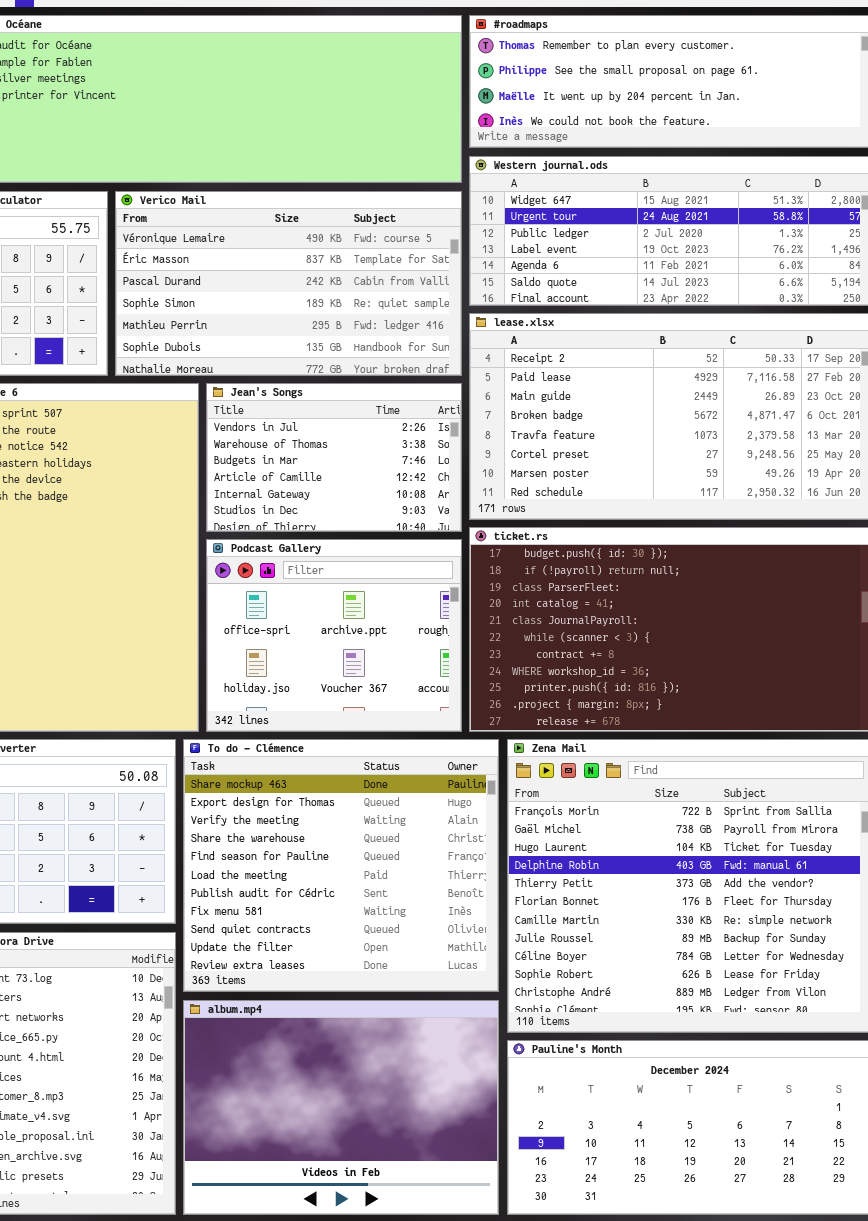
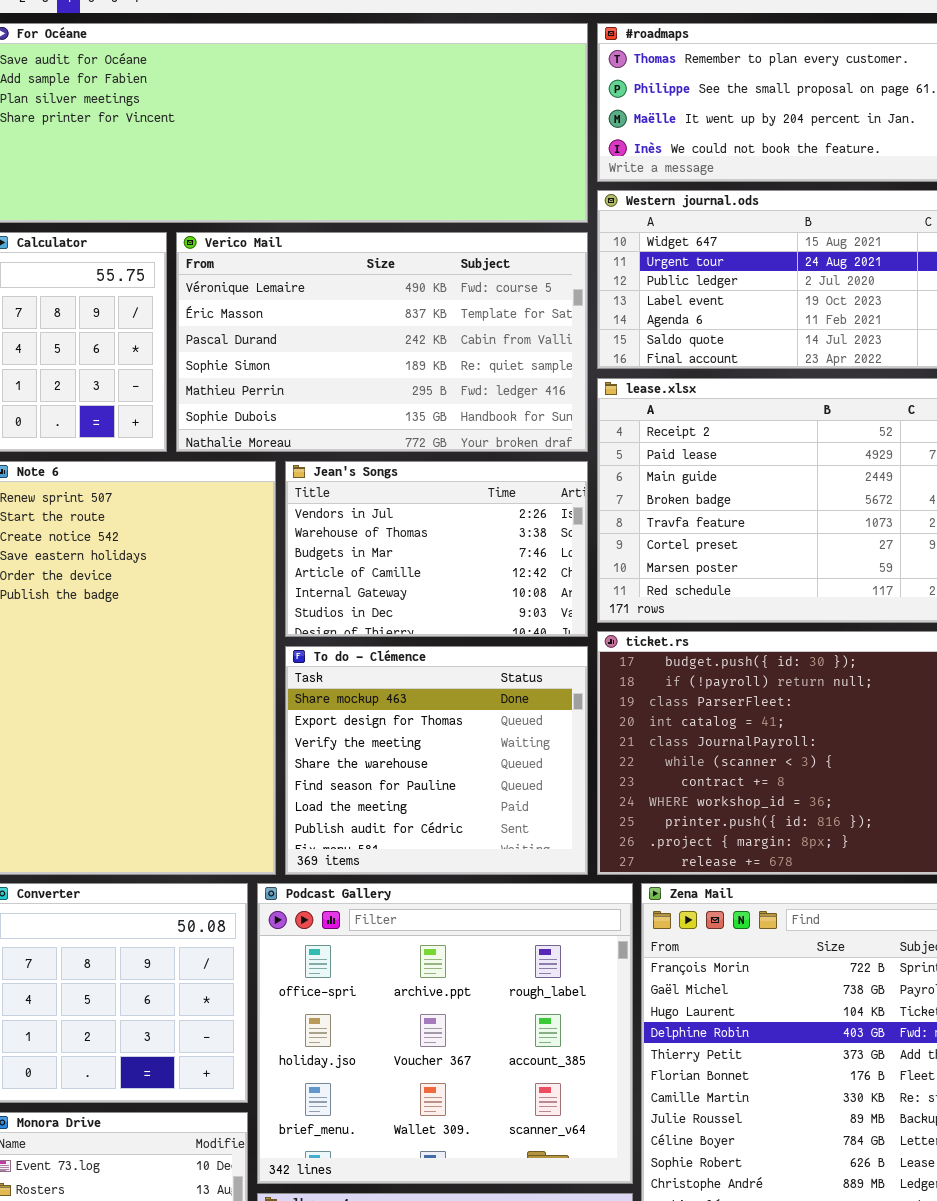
Podcast Gallery: [206,539,462,732] -> [257,883,633,1184], moved, resized
To do - Clémence: [183,739,499,992] -> [285,646,588,875], moved, resized

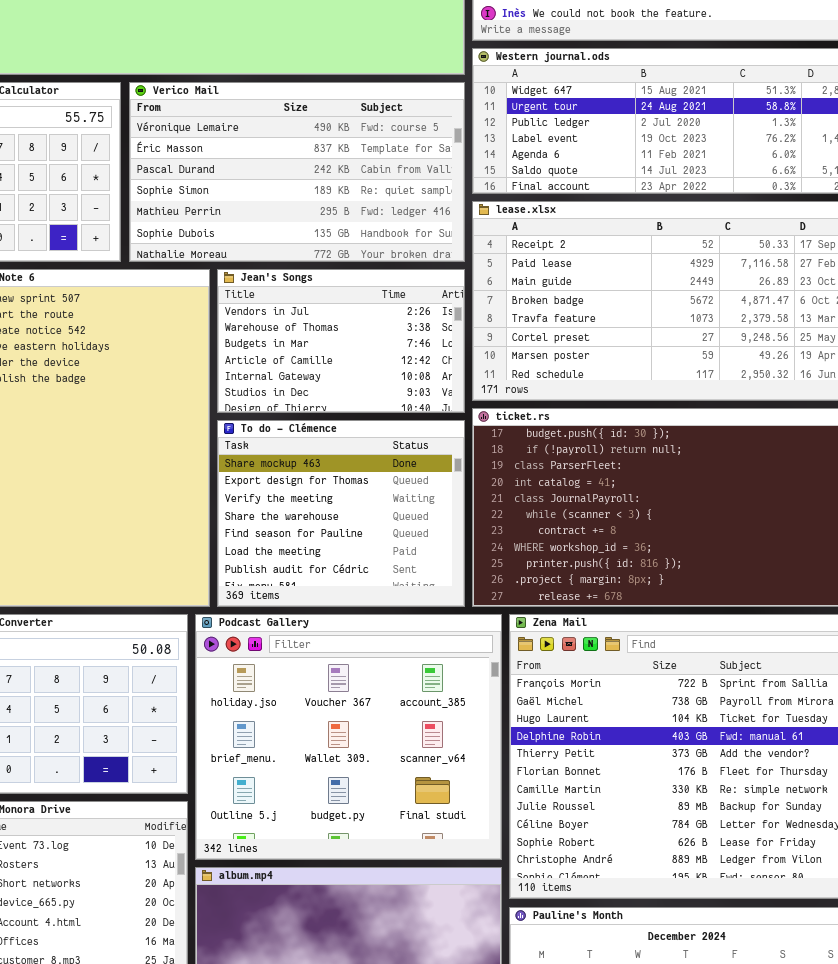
Podcast Gallery: [257,883,633,1184] -> [195,614,502,860], scrolled down 1 row

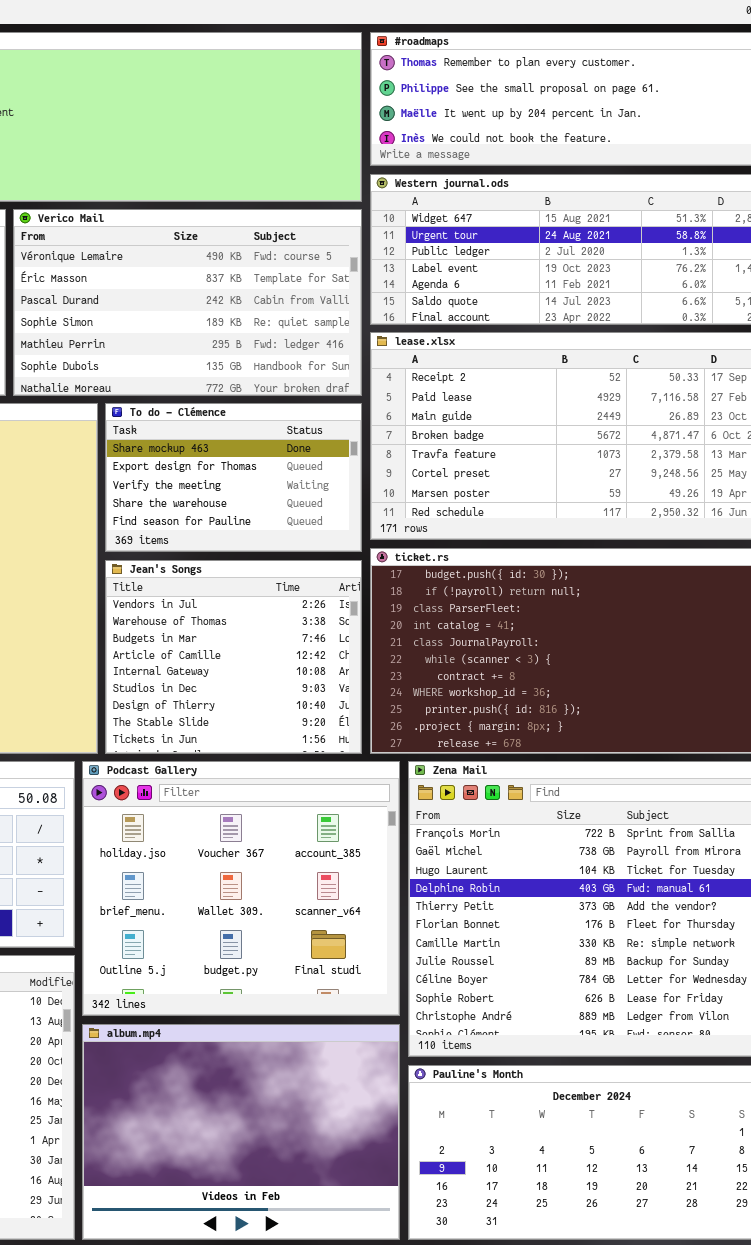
Jean's Songs: [217,269,465,413] -> [105,560,362,754], moved, resized
To do - Clémence: [217,420,465,607] -> [105,403,362,552], moved, resized

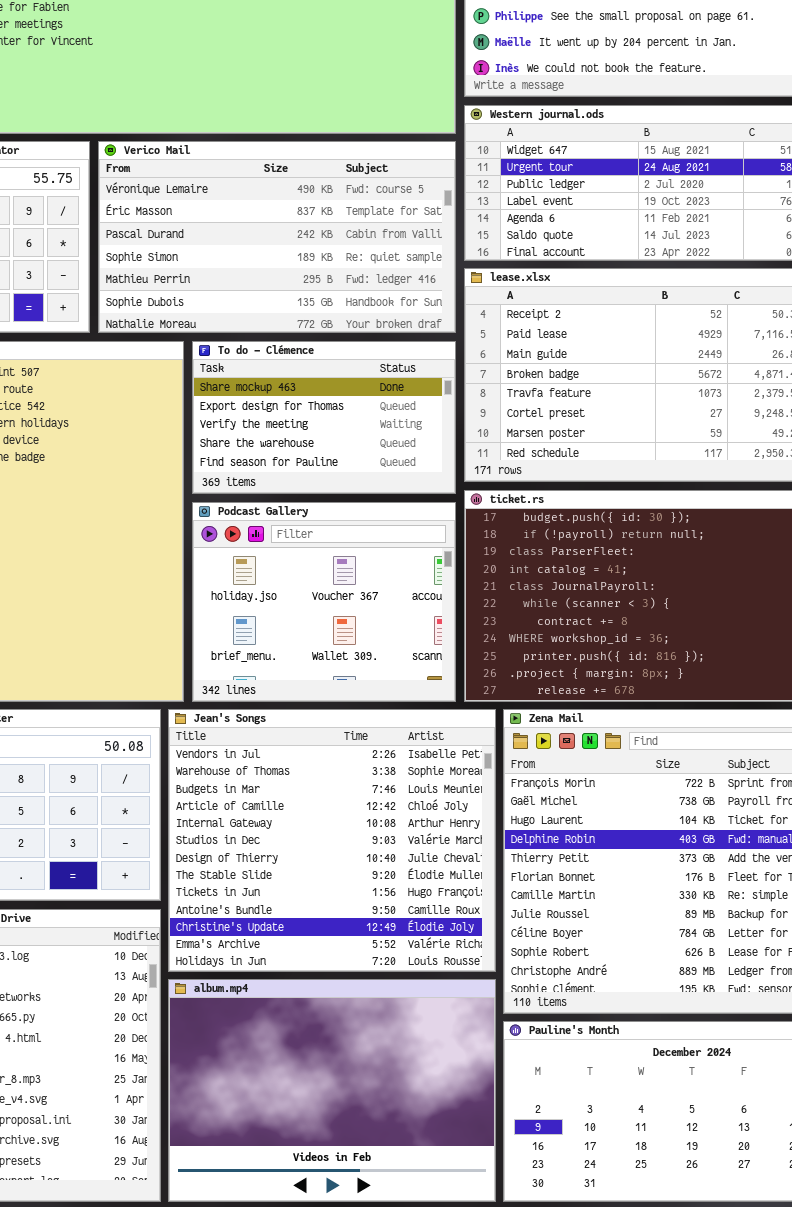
Jean's Songs: [105,560,362,754] -> [168,709,496,972], moved, resized
Podcast Gallery: [82,761,400,1016] -> [192,502,456,702], moved, resized

